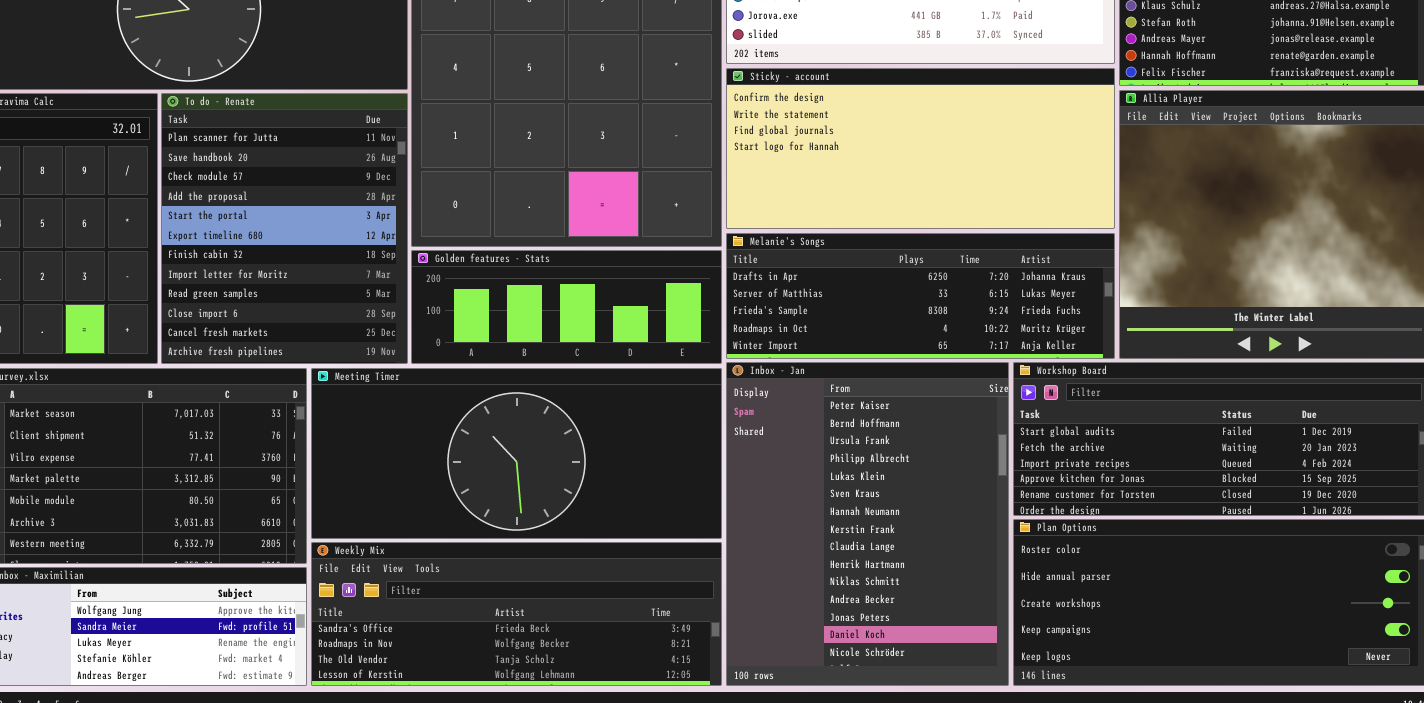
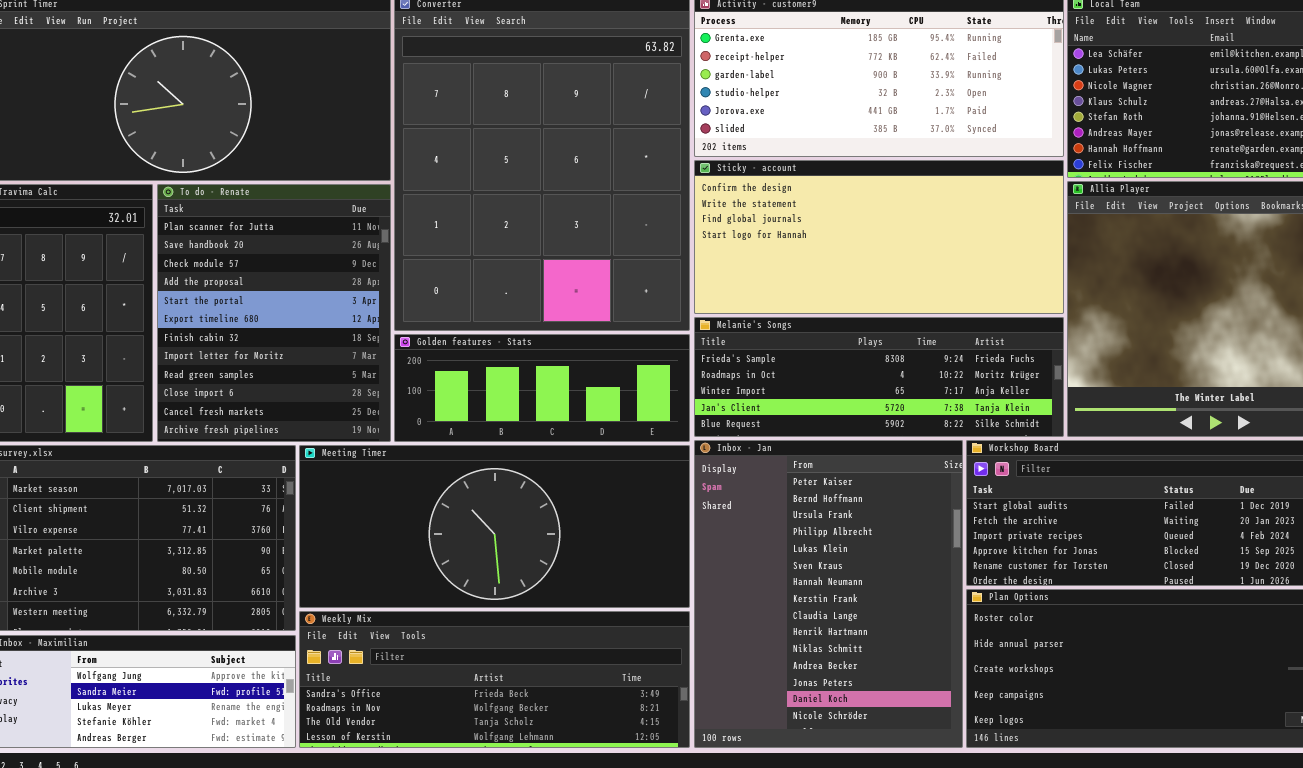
Melanie's Songs: [726,233,1115,359] -> [694,317,1064,437], scrolled down 2 rows

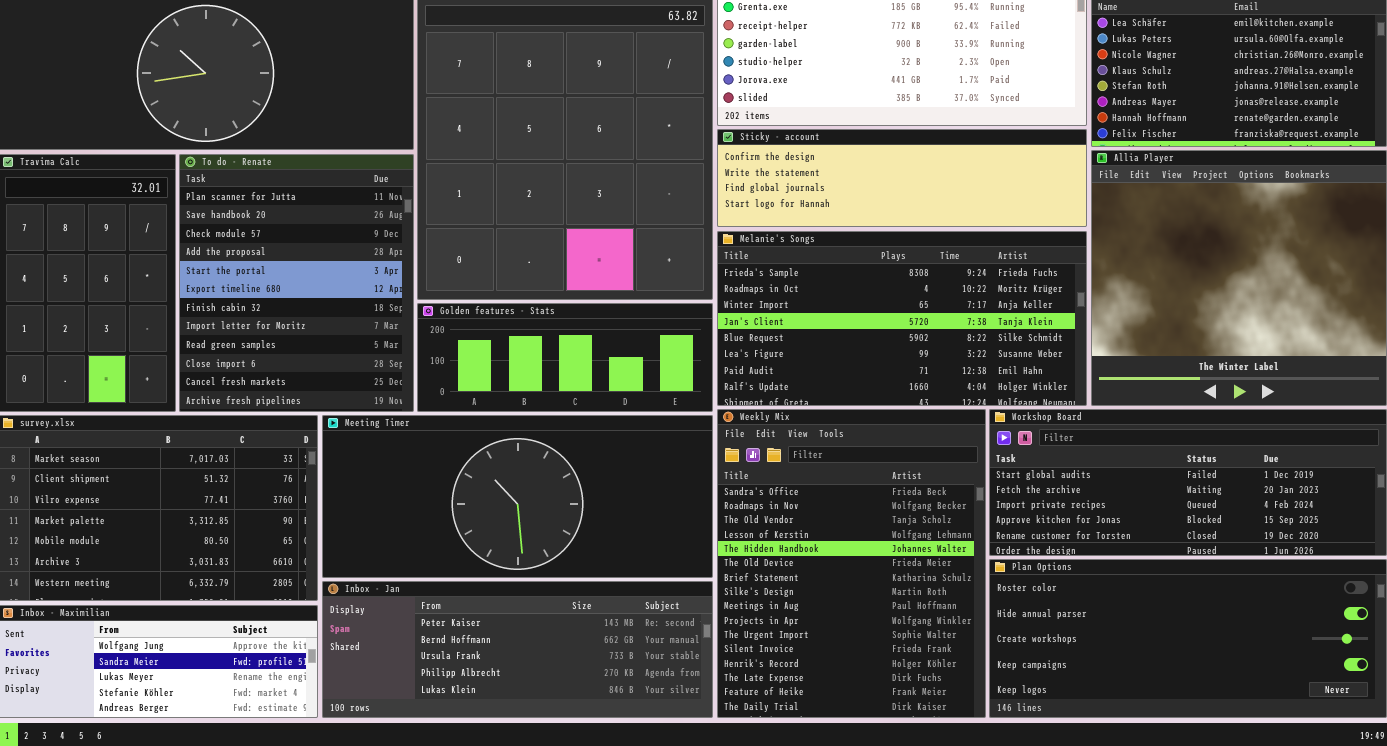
Sticky - account: [694,160,1064,314] -> [717,129,1087,227], resized
Melanie's Songs: [694,317,1064,437] -> [717,231,1087,406], resized
Inbox - Jan: [694,440,963,748] -> [322,581,713,718], moved, resized
Weekly Mix: [299,611,690,748] -> [717,409,986,718], moved, resized

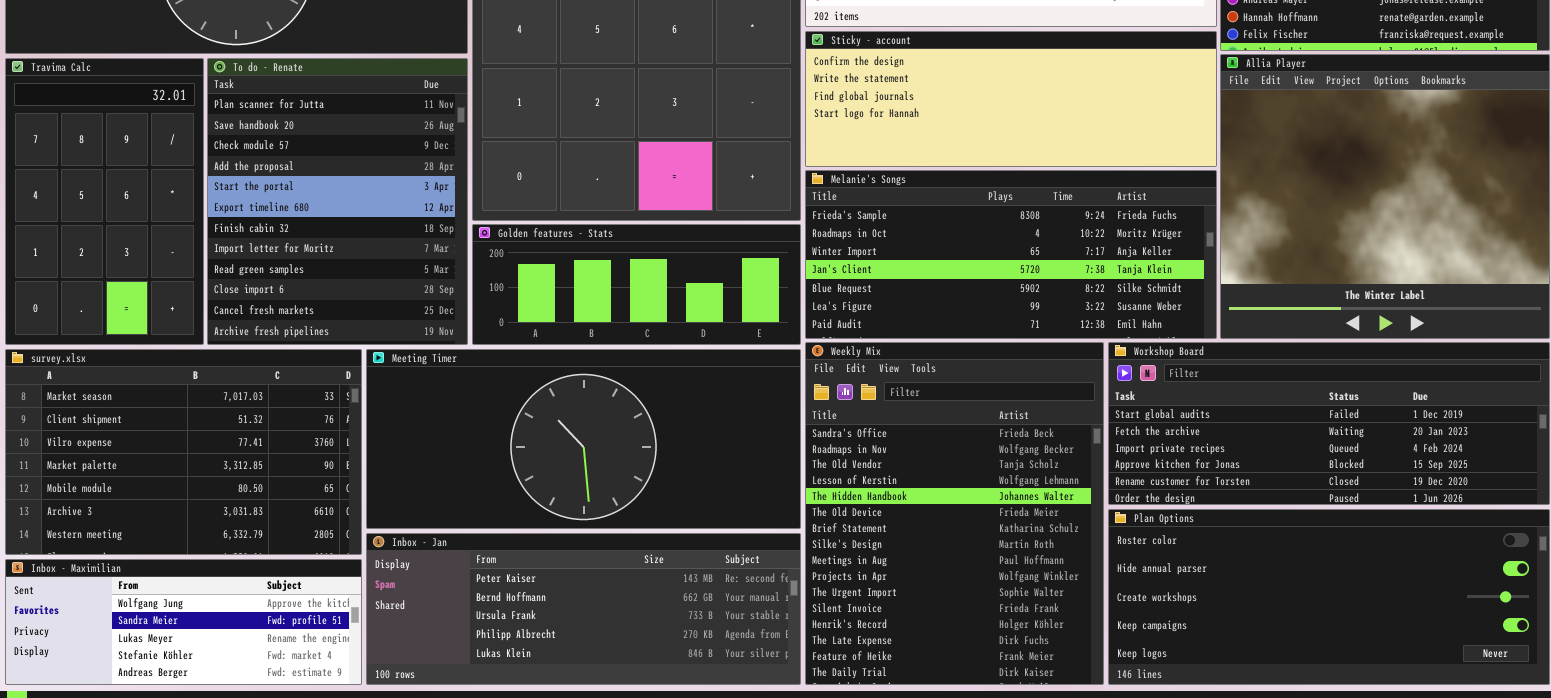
Sticky - account: [717,129,1087,227] -> [805,31,1217,167], resized
Melanie's Songs: [717,231,1087,406] -> [805,170,1217,339], resized

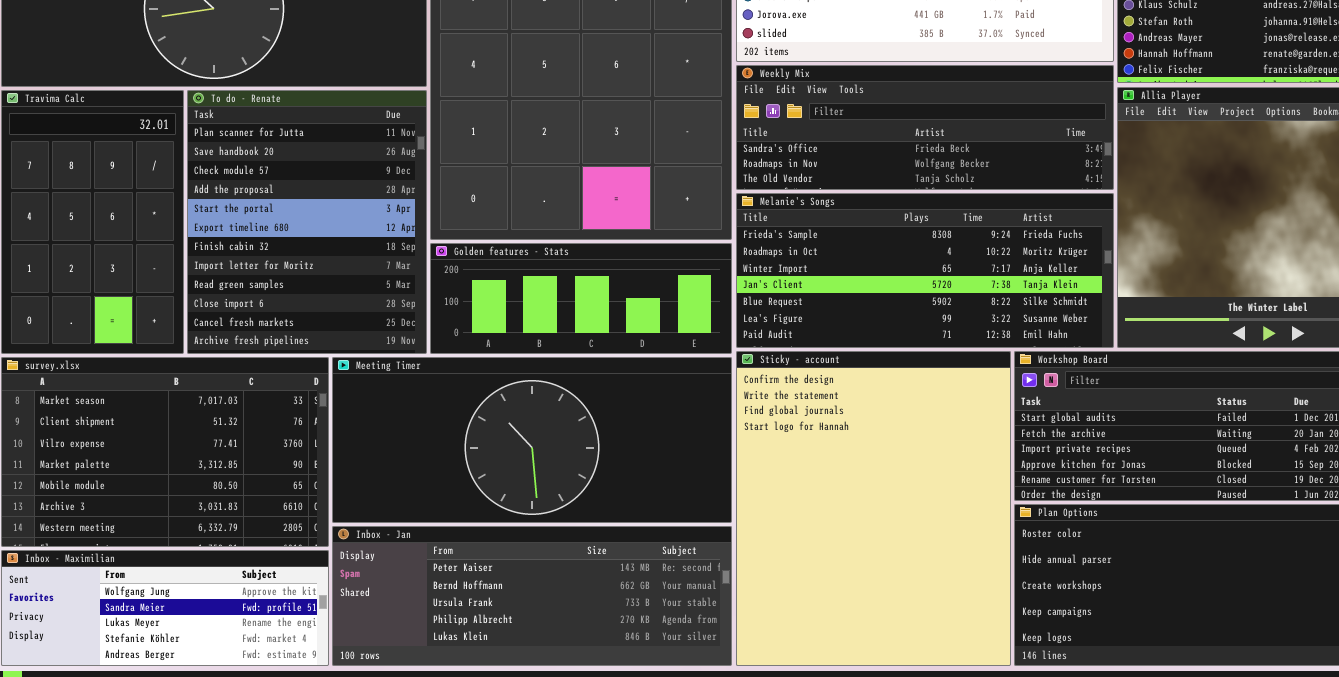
Sticky - account: [805,31,1217,167] -> [736,351,1011,666], moved, resized
Weekly Mix: [805,342,1104,685] -> [736,65,1114,190], moved, resized

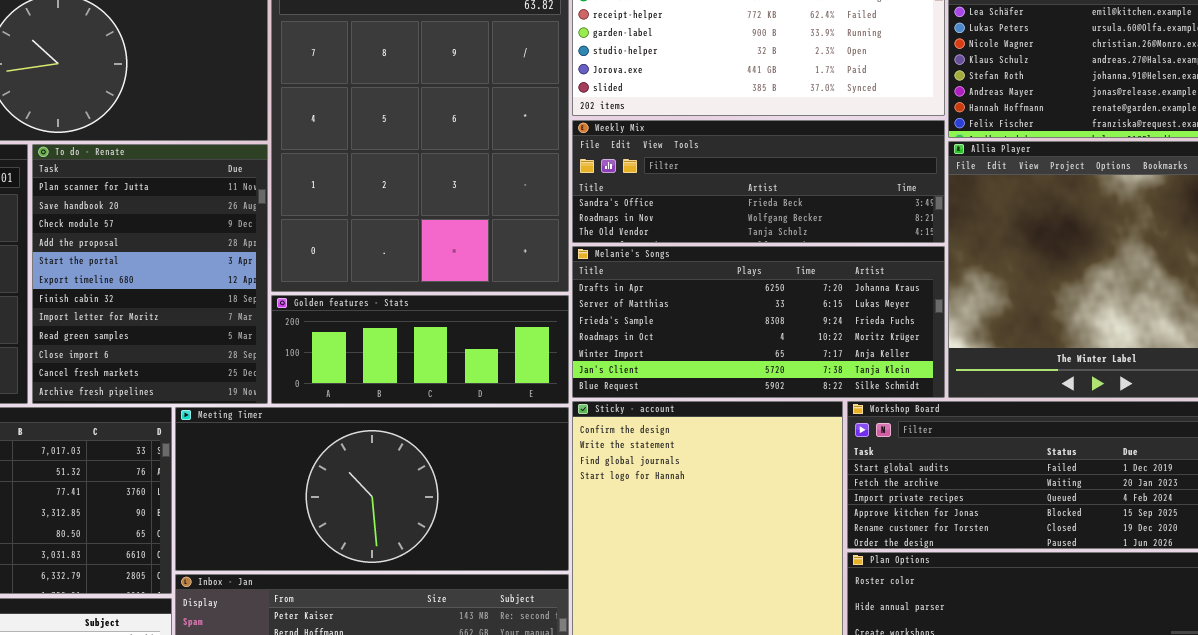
Melanie's Songs: [736,193,1114,348] -> [572,246,945,398], scrolled up 2 rows

